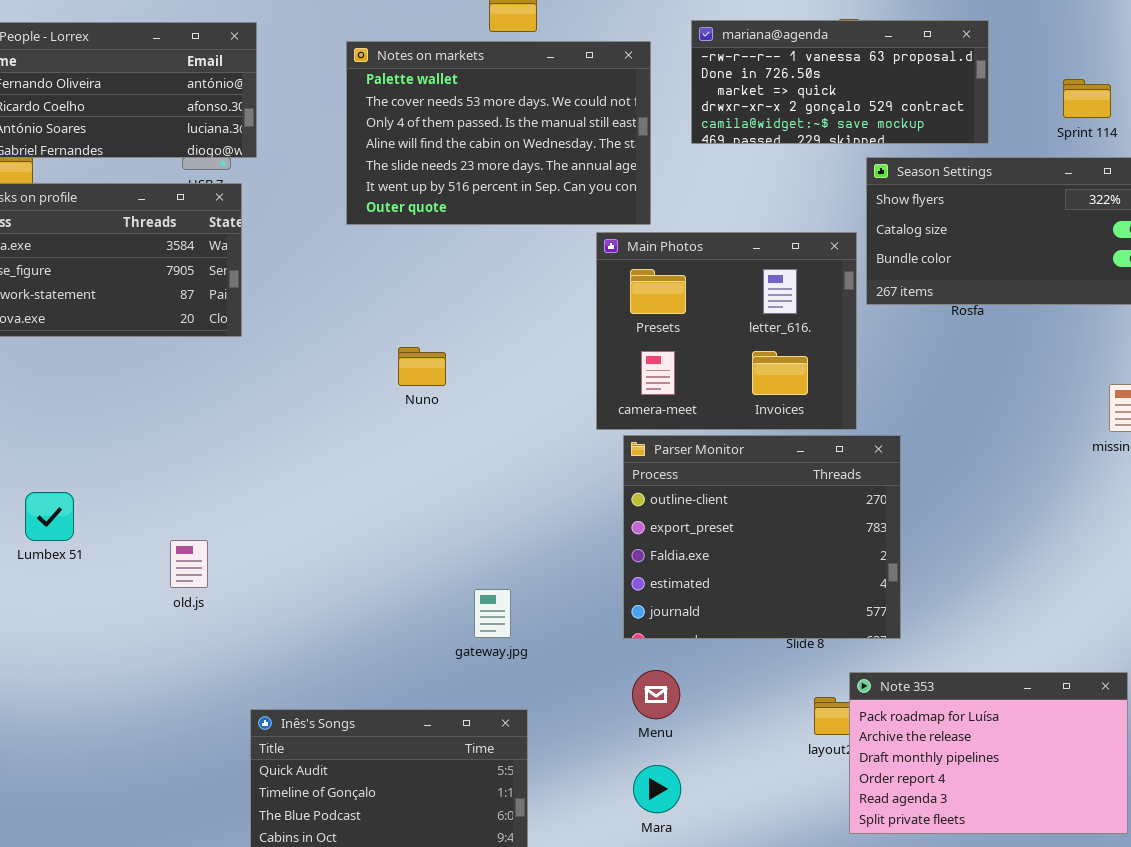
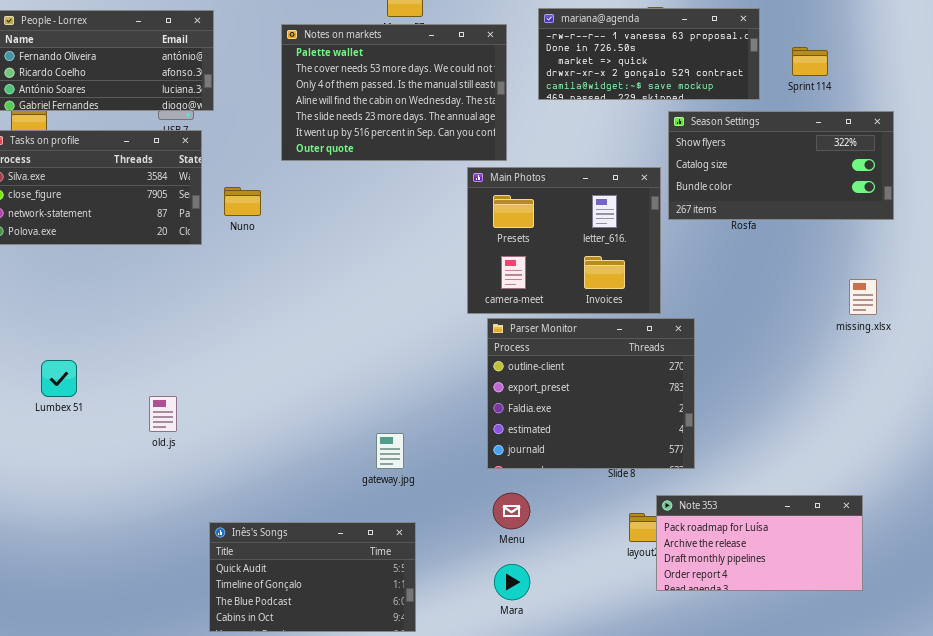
Sprint 114: [1063,79,1111,118] -> [792,47,828,76], moved
Nuno: [398,347,446,386] -> [224,187,261,216], moved
Note 353: [849,672,1128,834] -> [656,495,863,591], resized

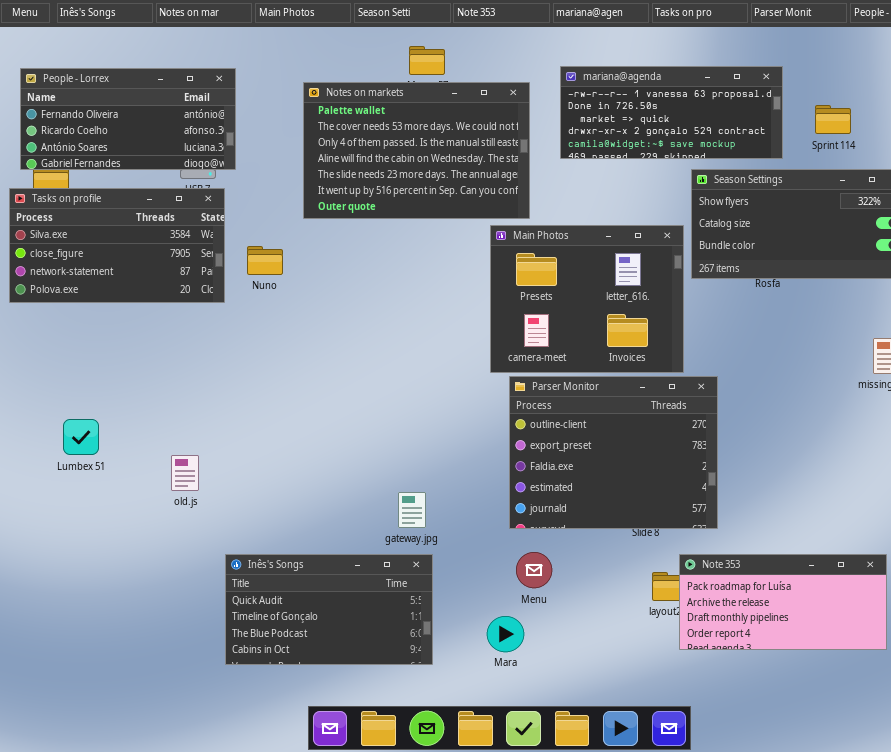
Inês's Songs: [209,522,416,632] -> [225,554,433,665], moved
Mara: [494,564,530,600] -> [487,616,524,652], moved

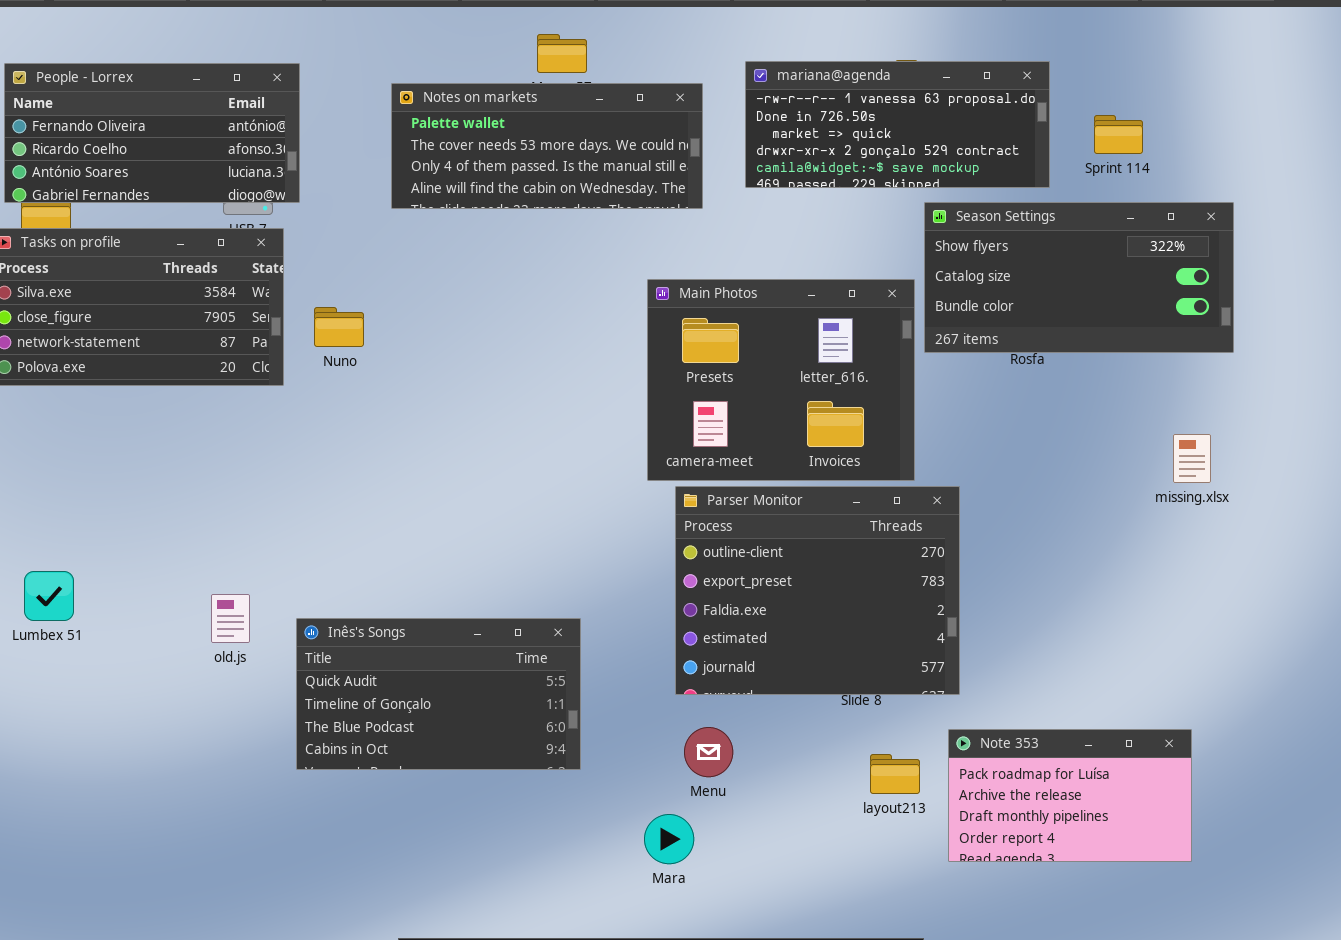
Notes on markets: [303,82,530,219] -> [391,83,703,209], resized
Lumbex 51: [63,419,99,455] -> [24,571,74,621], moved
Note 353: [679,554,887,650] -> [948,729,1192,862], resized
Inês's Songs: [225,554,433,665] -> [296,618,581,770], moved

